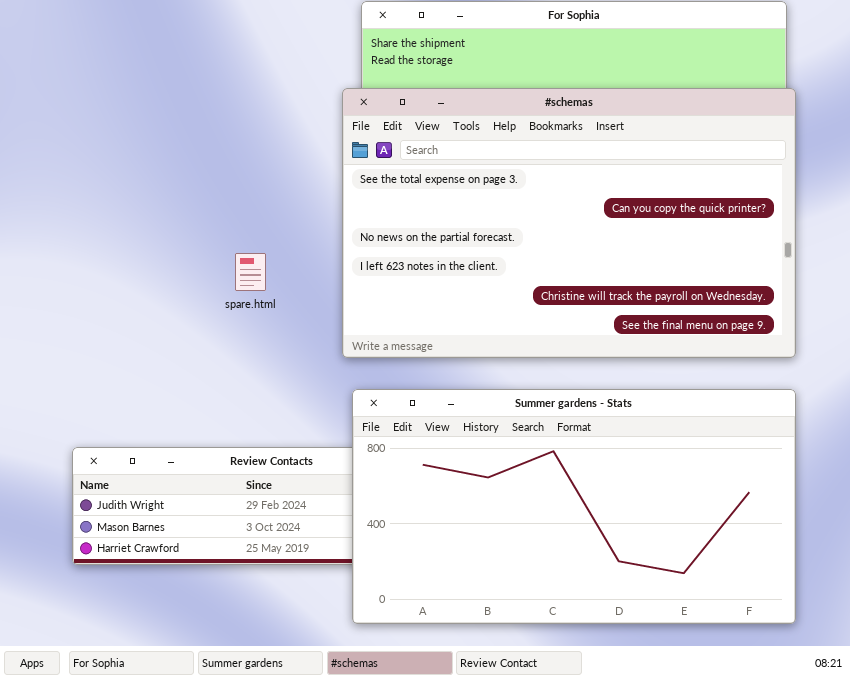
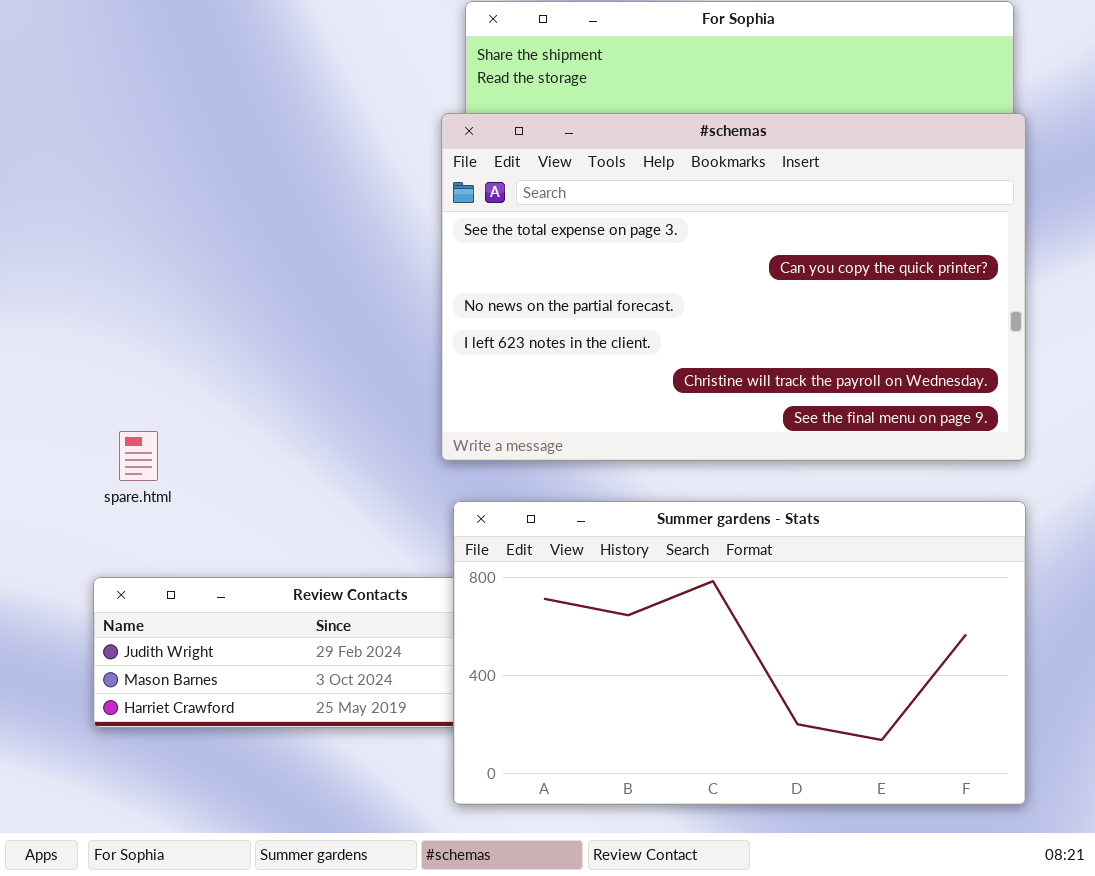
spare.html: [235,253,266,291] -> [119,431,158,481], moved

